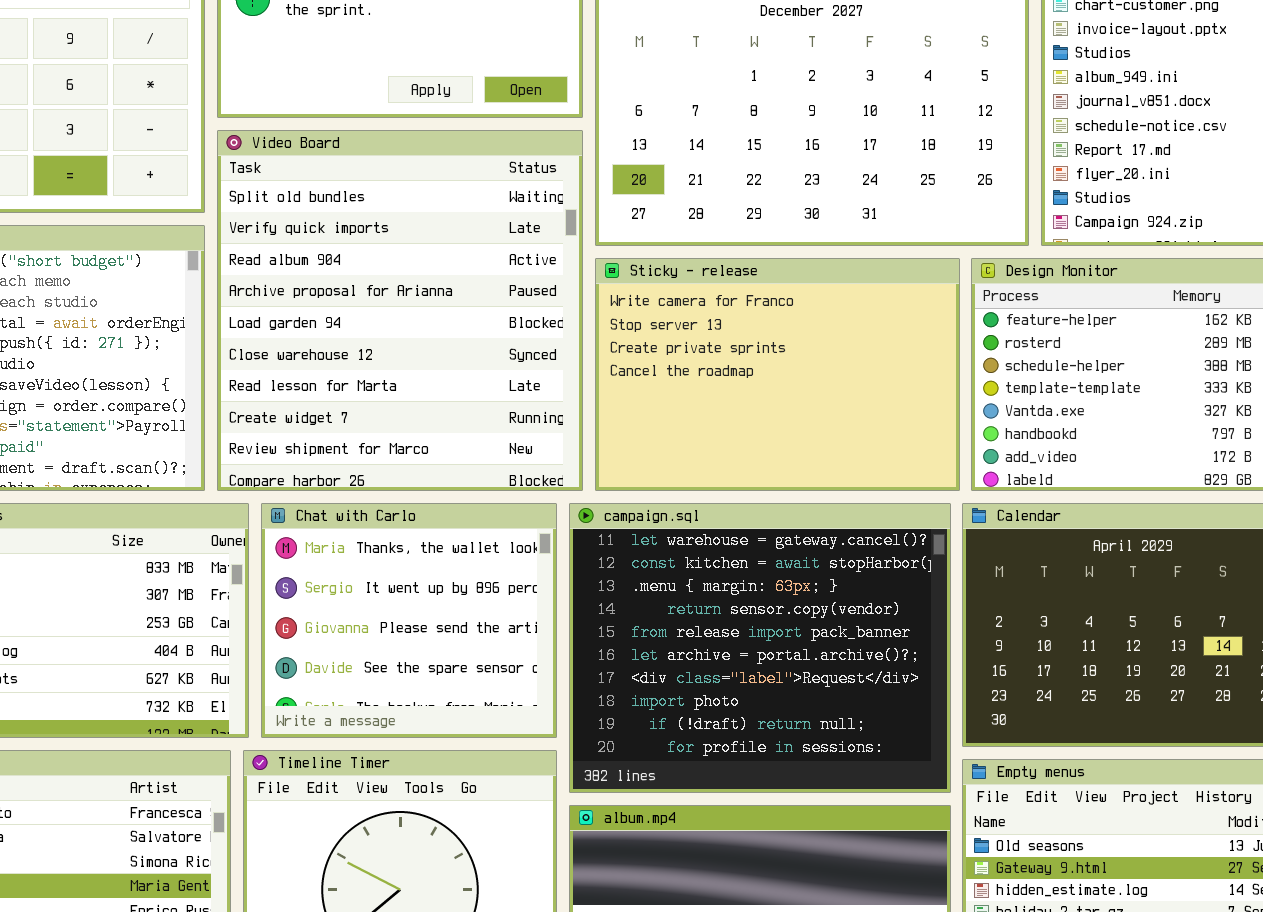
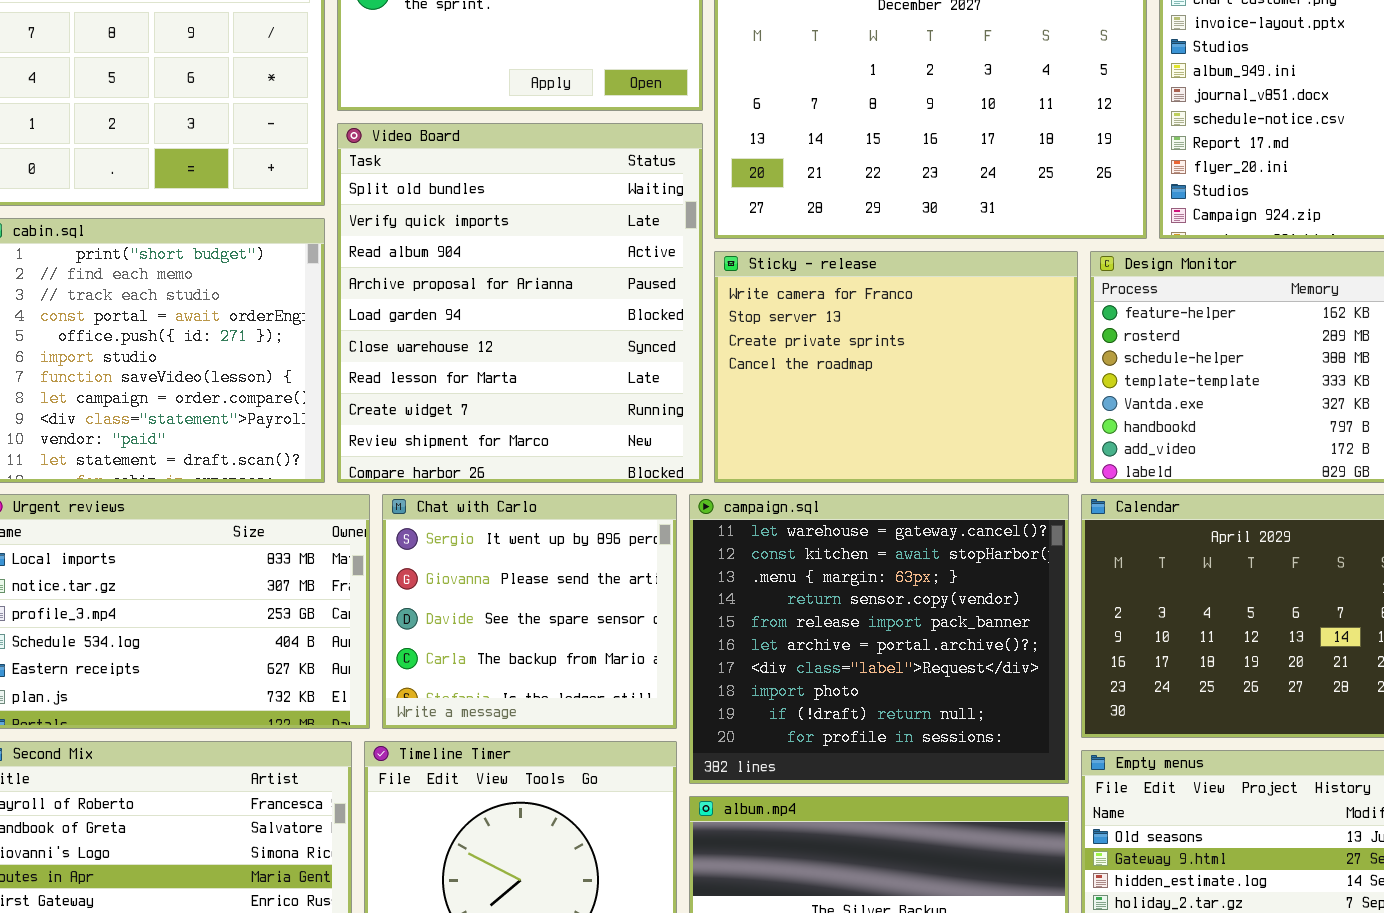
Chat with Carlo: [261,503,557,738] -> [382,494,677,729], scrolled down 1 row

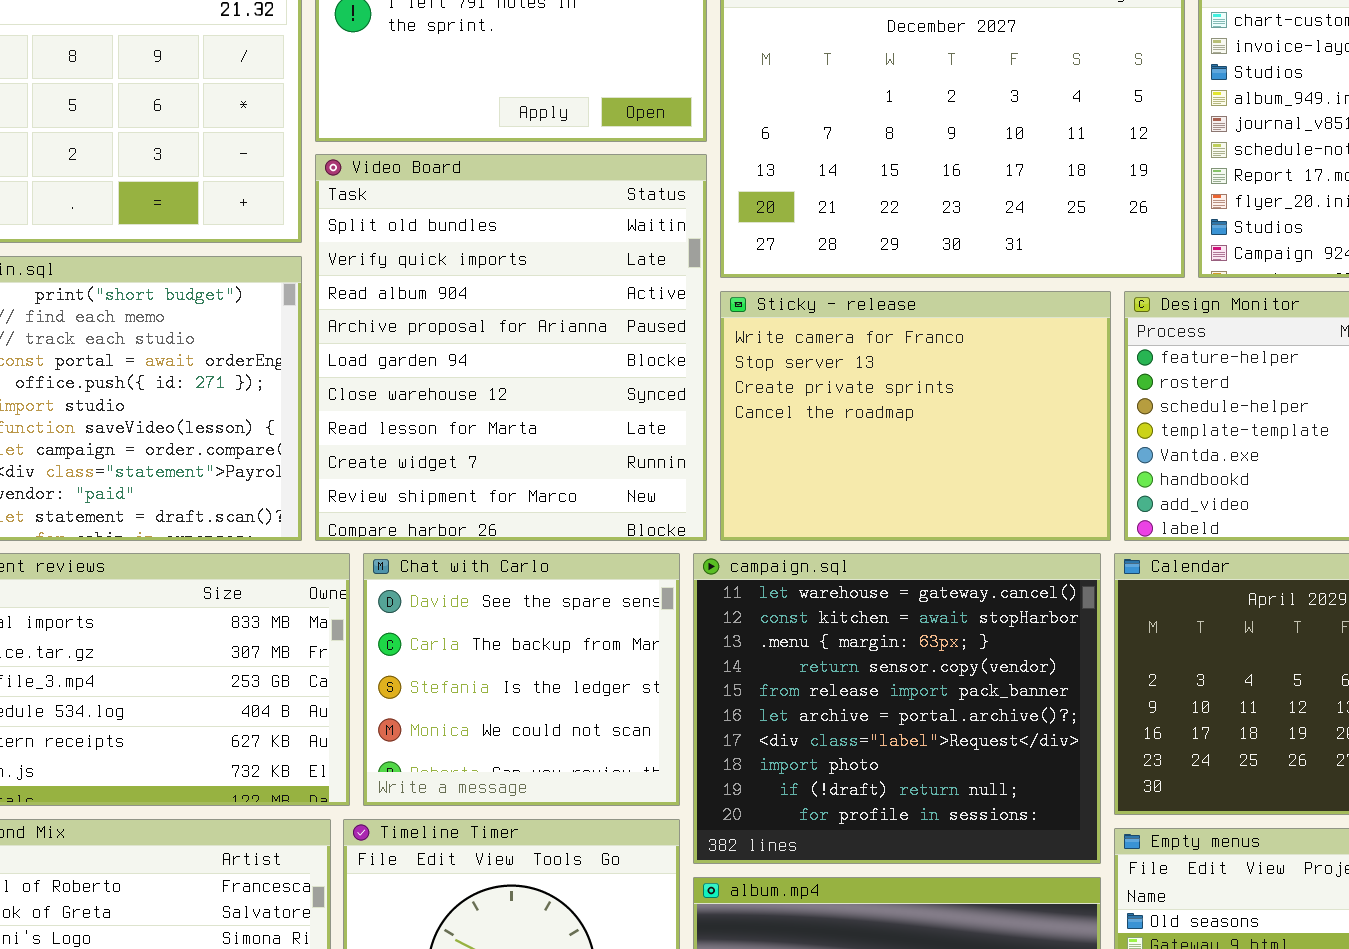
Chat with Carlo: [382,494,677,729] -> [363,553,680,806], scrolled down 2 rows

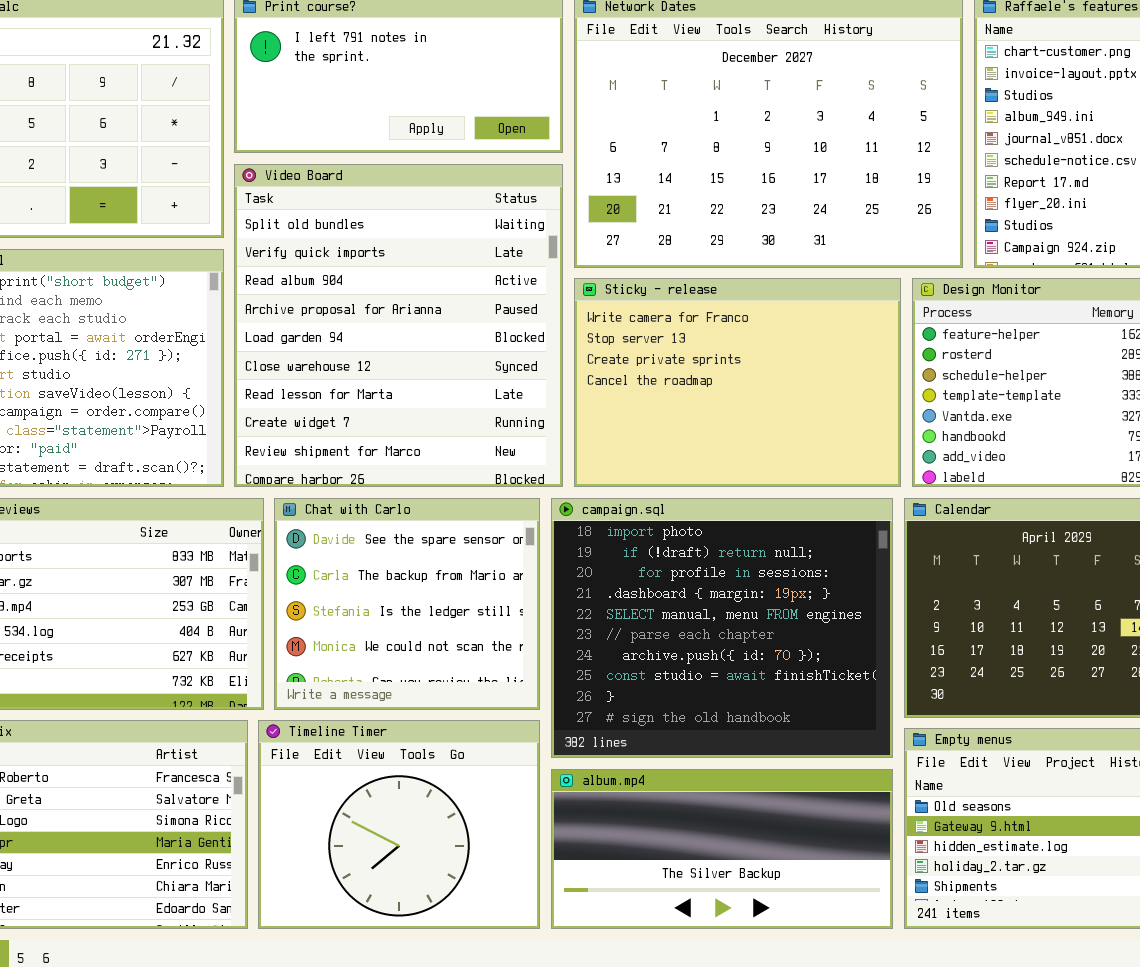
campaign.sql: [693,553,1101,864] -> [551,498,893,758], scrolled down 7 rows

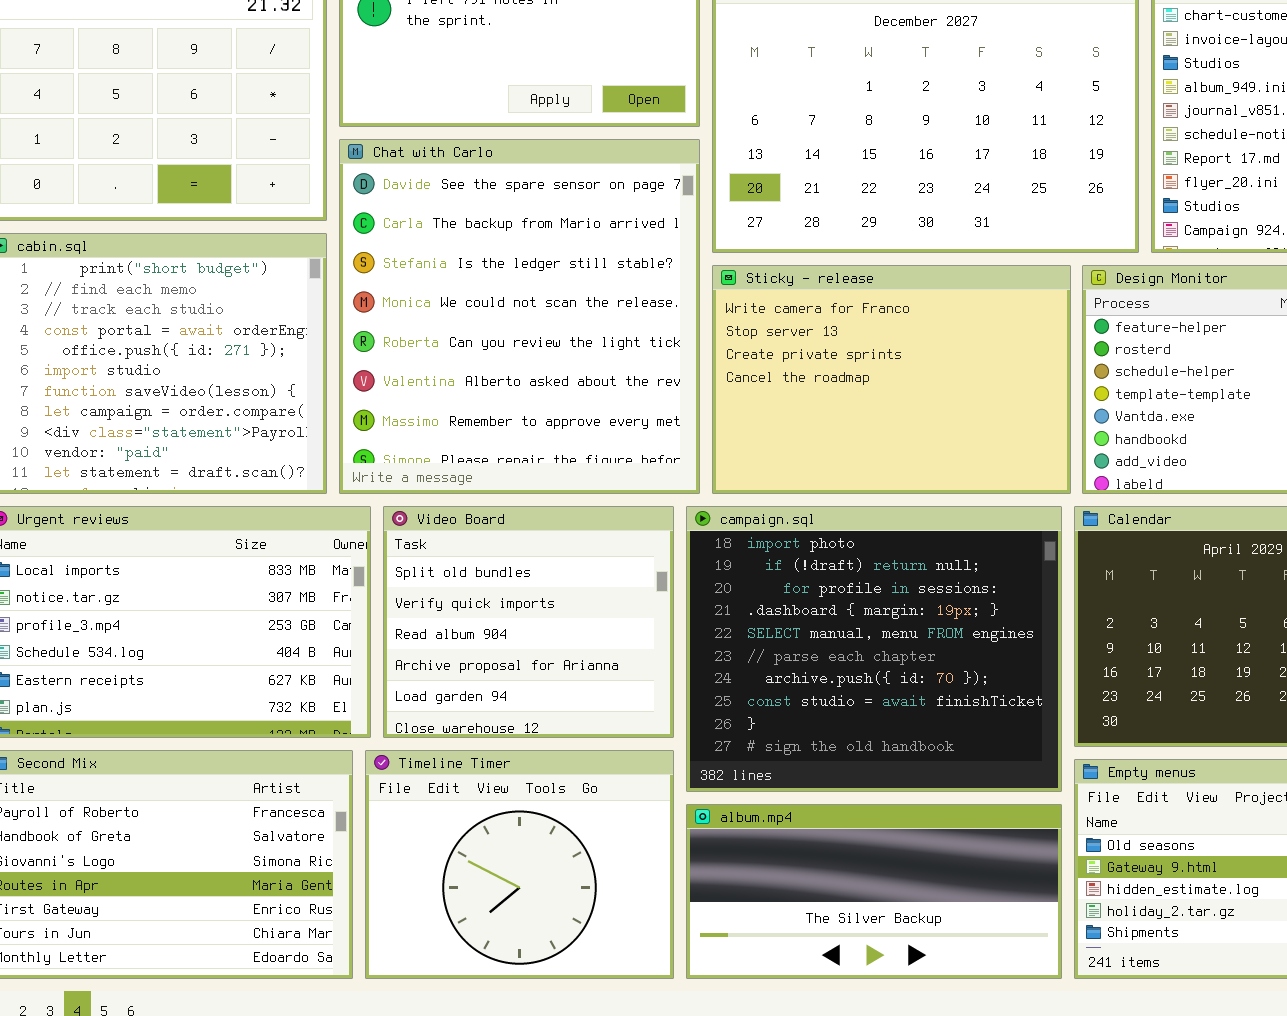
Video Board: [234,164,563,487] -> [383,506,674,738], moved, resized
Chat with Carlo: [274,498,540,710] -> [339,139,700,494], moved, resized

